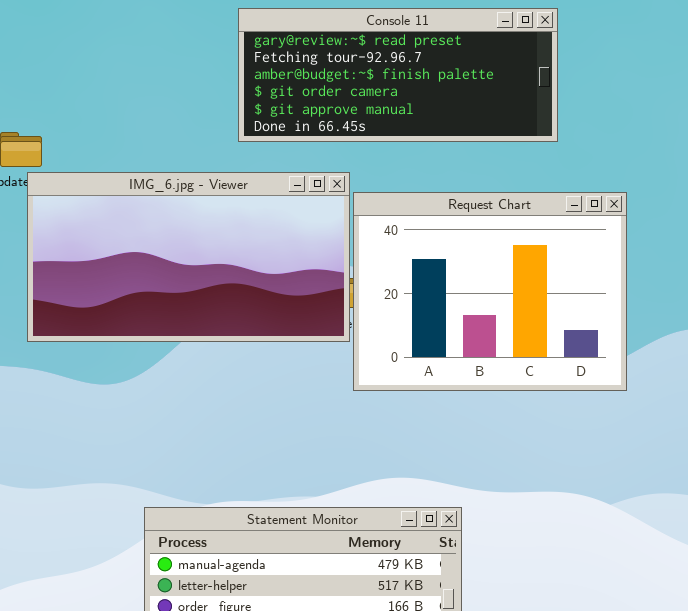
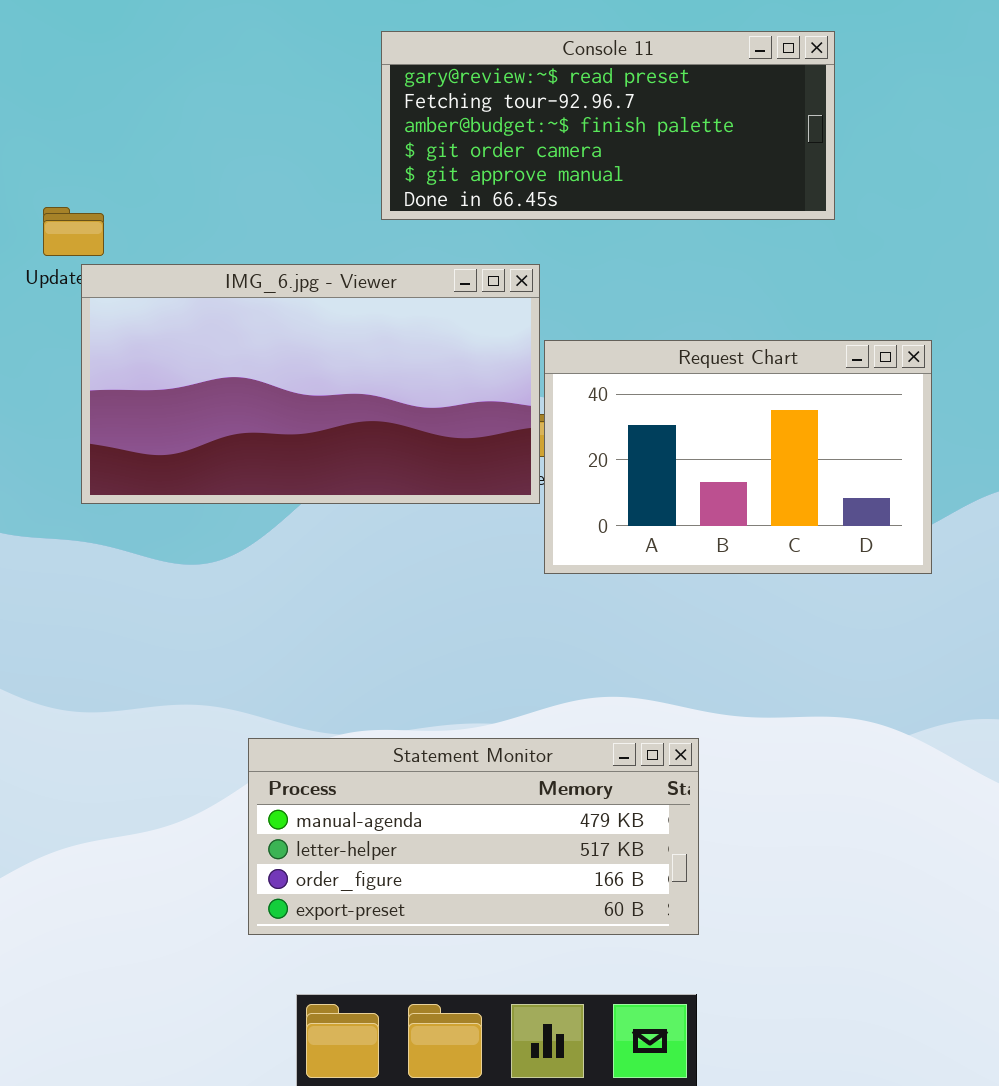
Request Chart: [353,192,627,391] -> [544,340,932,574], resized

